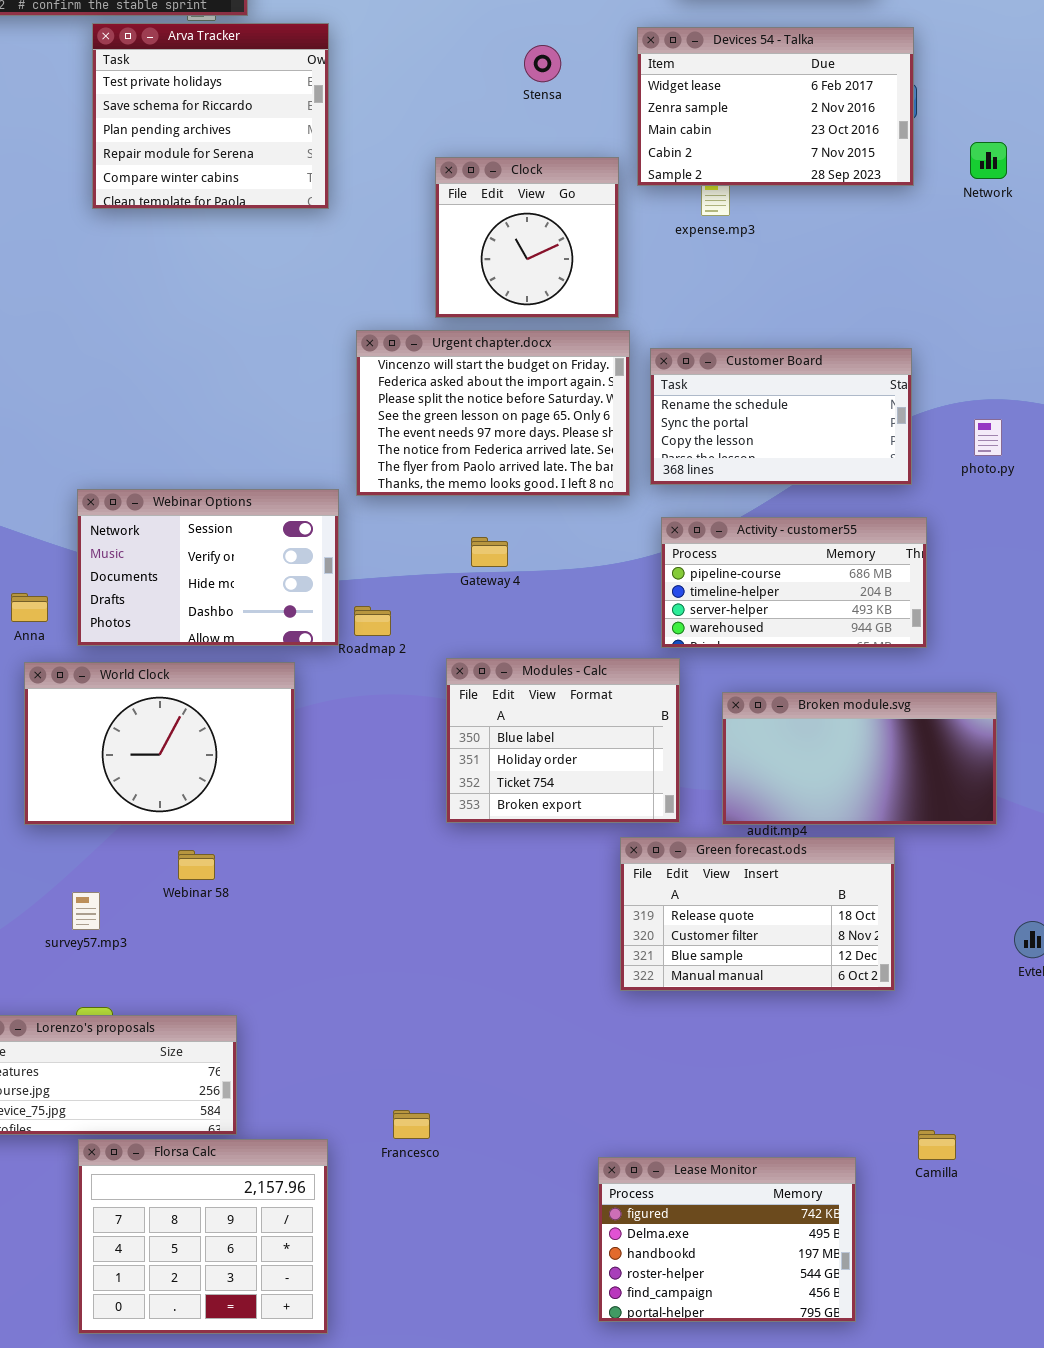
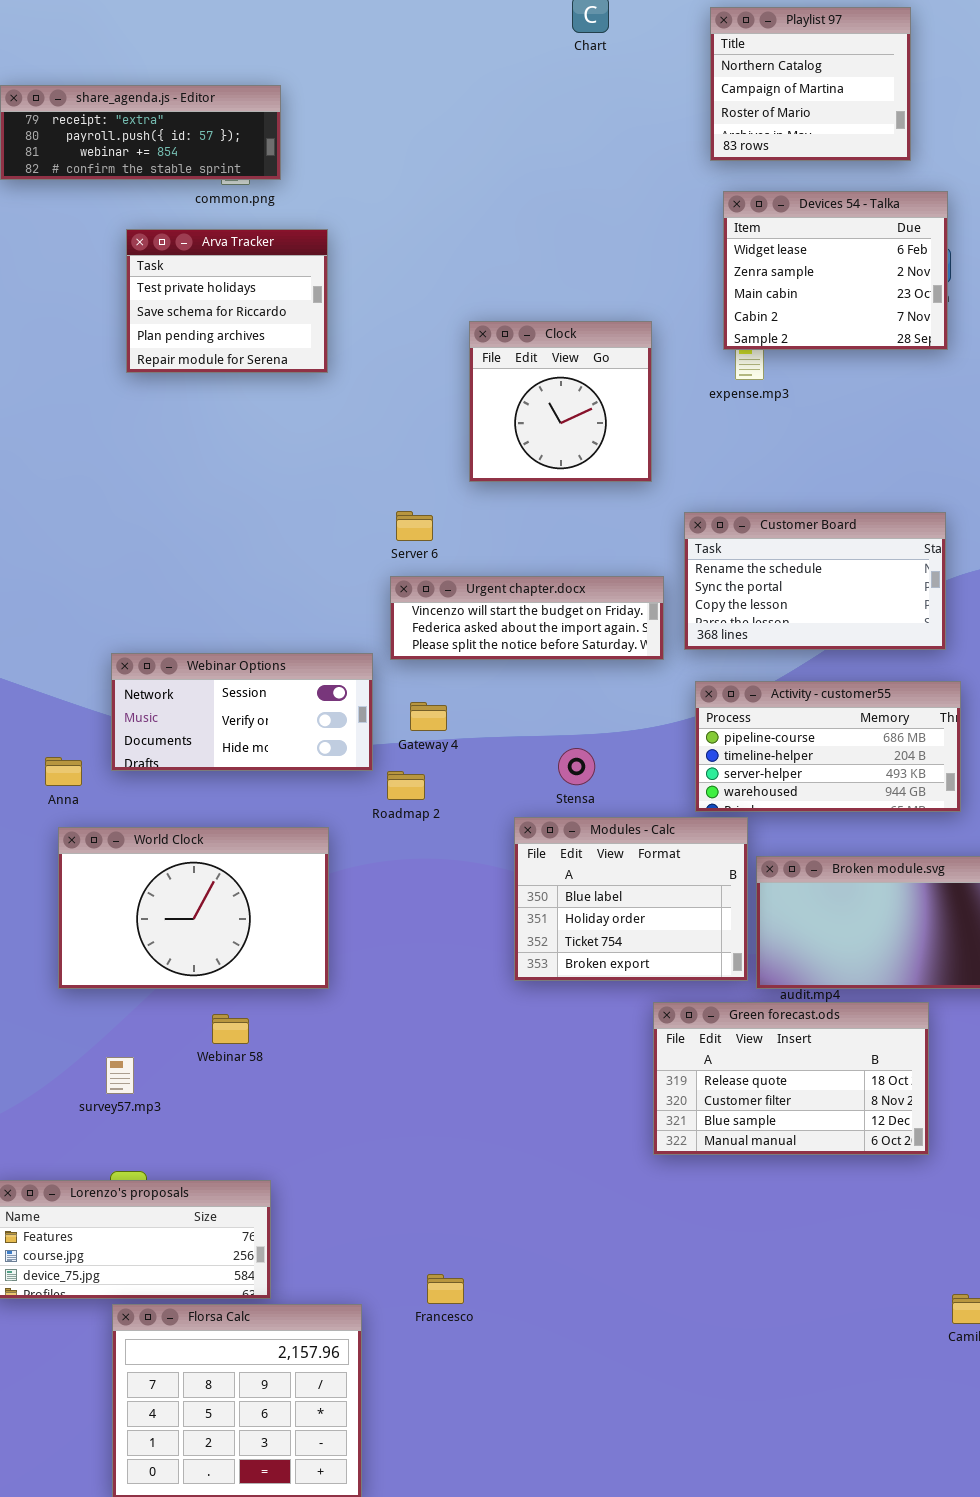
Arva Tracker: [92,23,329,209] -> [126,229,328,373], resized
Devices 54 - Talka: [637,27,914,186] -> [723,191,948,350], resized
Stensa: [524,45,561,82] -> [558,748,595,785], moved
Urgent chapter.docx: [356,330,630,496] -> [390,576,664,660], resized
Webinar Options: [77,489,339,646] -> [111,653,373,771], resized
Gateway 4: [471,537,508,567] -> [410,702,447,731], moved
Modules - Calc: [446,658,680,823] -> [514,817,748,981], moved
Lease Monitor: [598,1157,856,1322] -> none, closed

